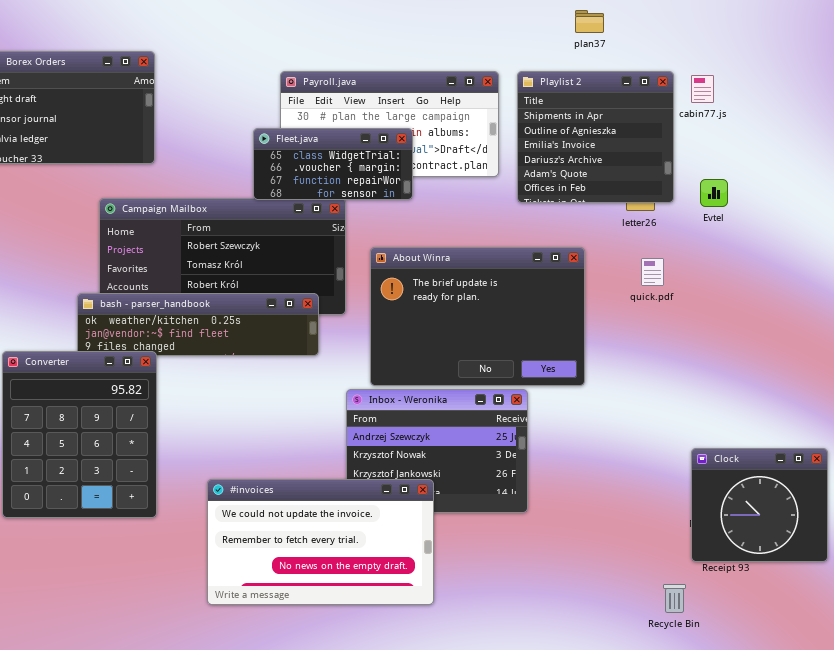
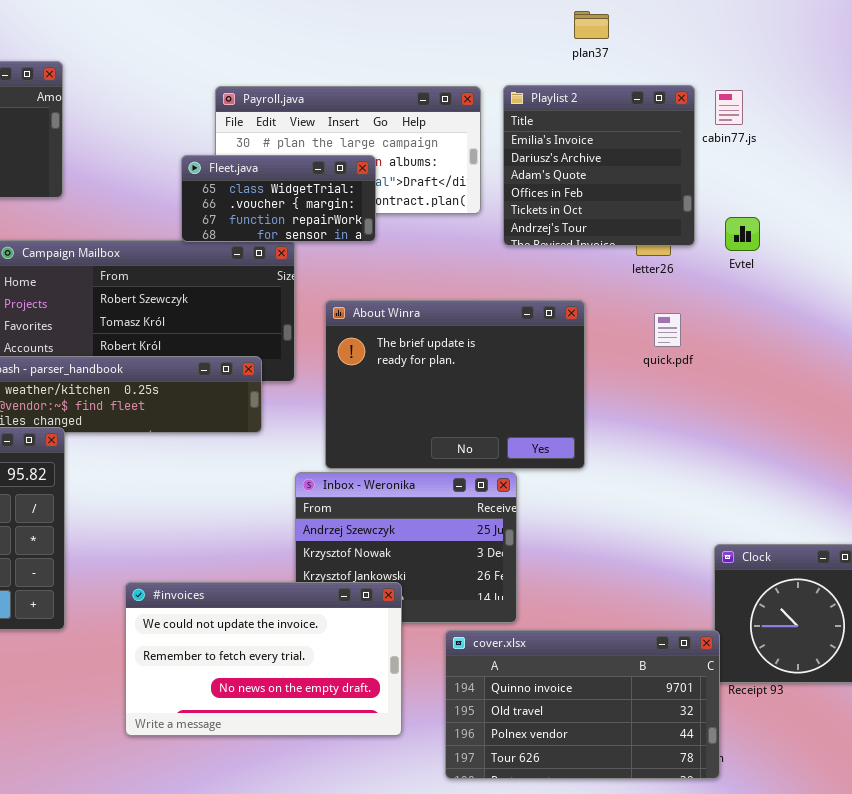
Playlist 2: [517,71,674,203] -> [503,85,695,246], scrolled down 2 rows
cover.xlsx: none -> [445,630,720,779], opened

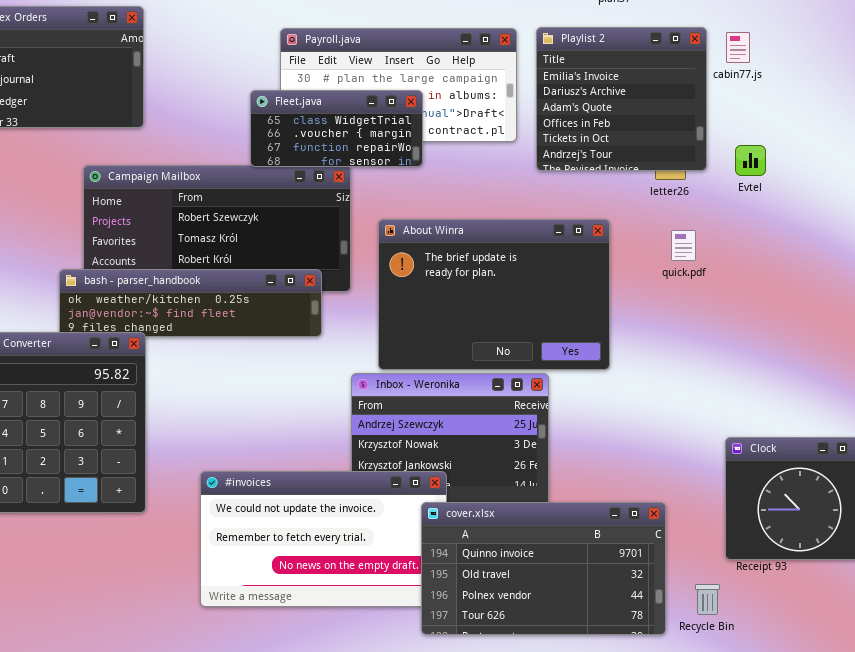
cover.xlsx: [445,630,720,779] -> [421,502,666,635], moved

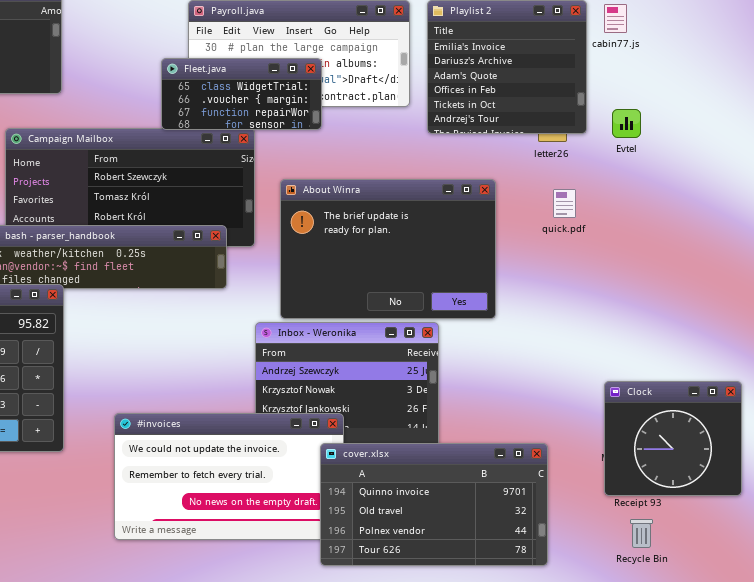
Recycle Bin: [695,584,720,615] -> [630,519,653,548], moved

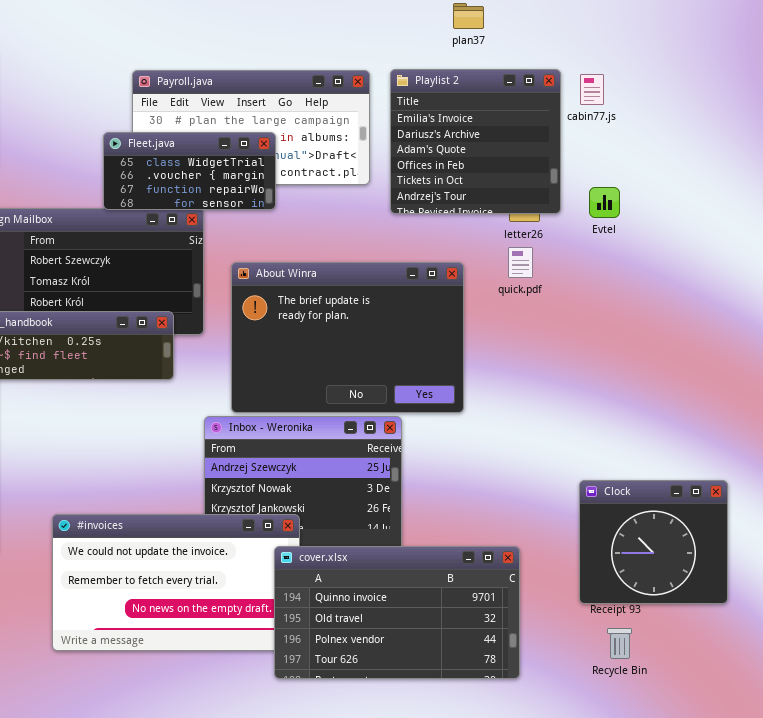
quick.pdf: [553,189,576,218] -> [508,247,533,278], moved

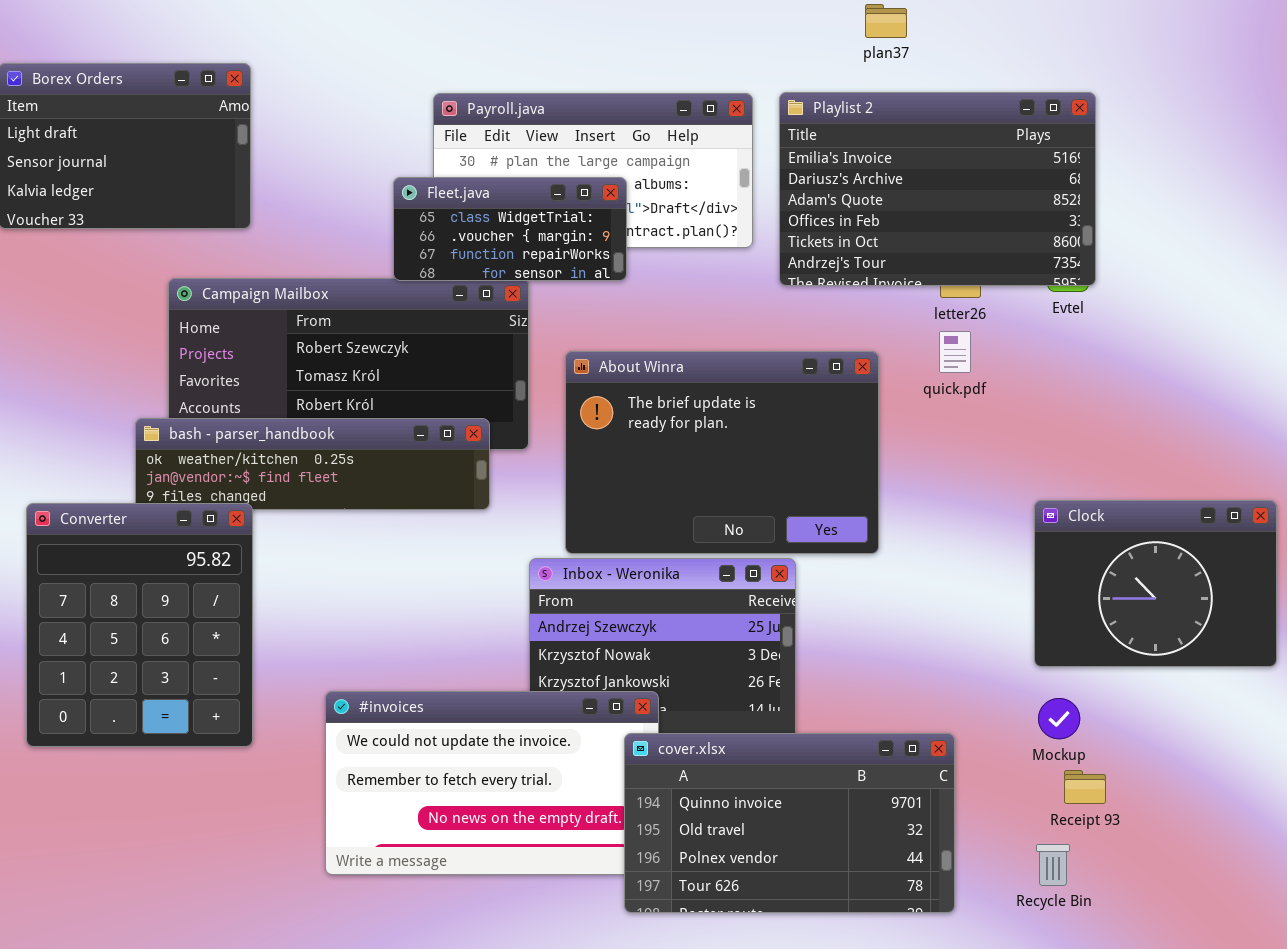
Playlist 2: [390,69,561,214] -> [779,92,1096,286], resized
Clock: [579,480,728,604] -> [1034,500,1277,667], moved, resized
Recycle Bin: [607,628,632,659] -> [1036,844,1070,886], moved

